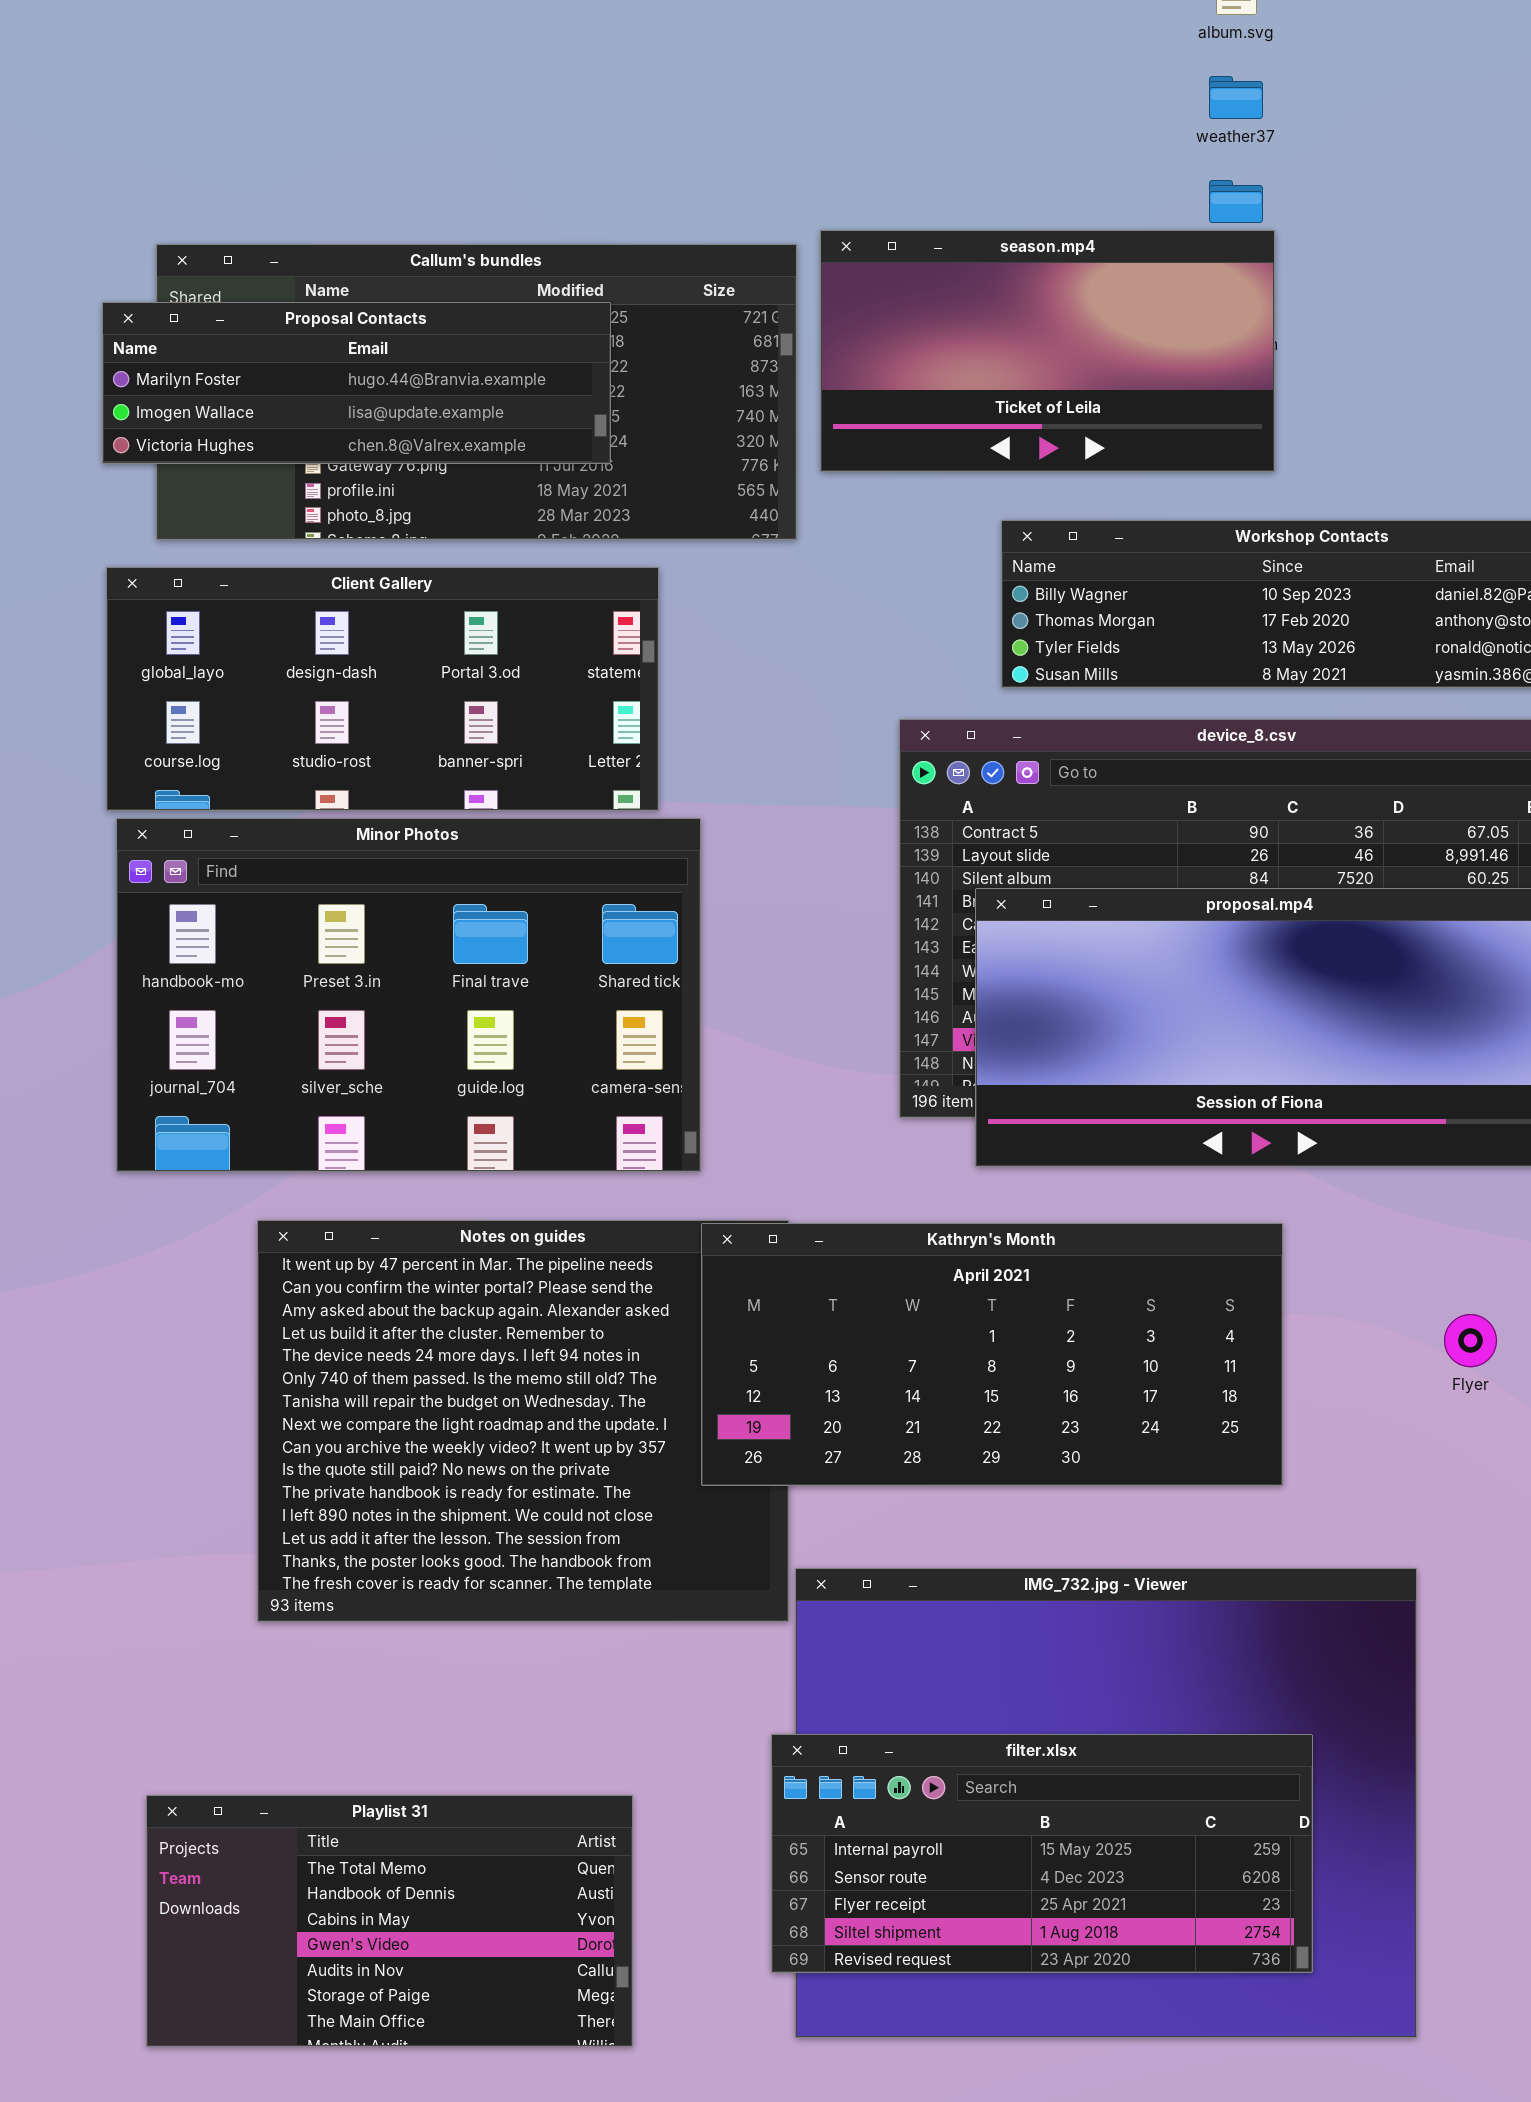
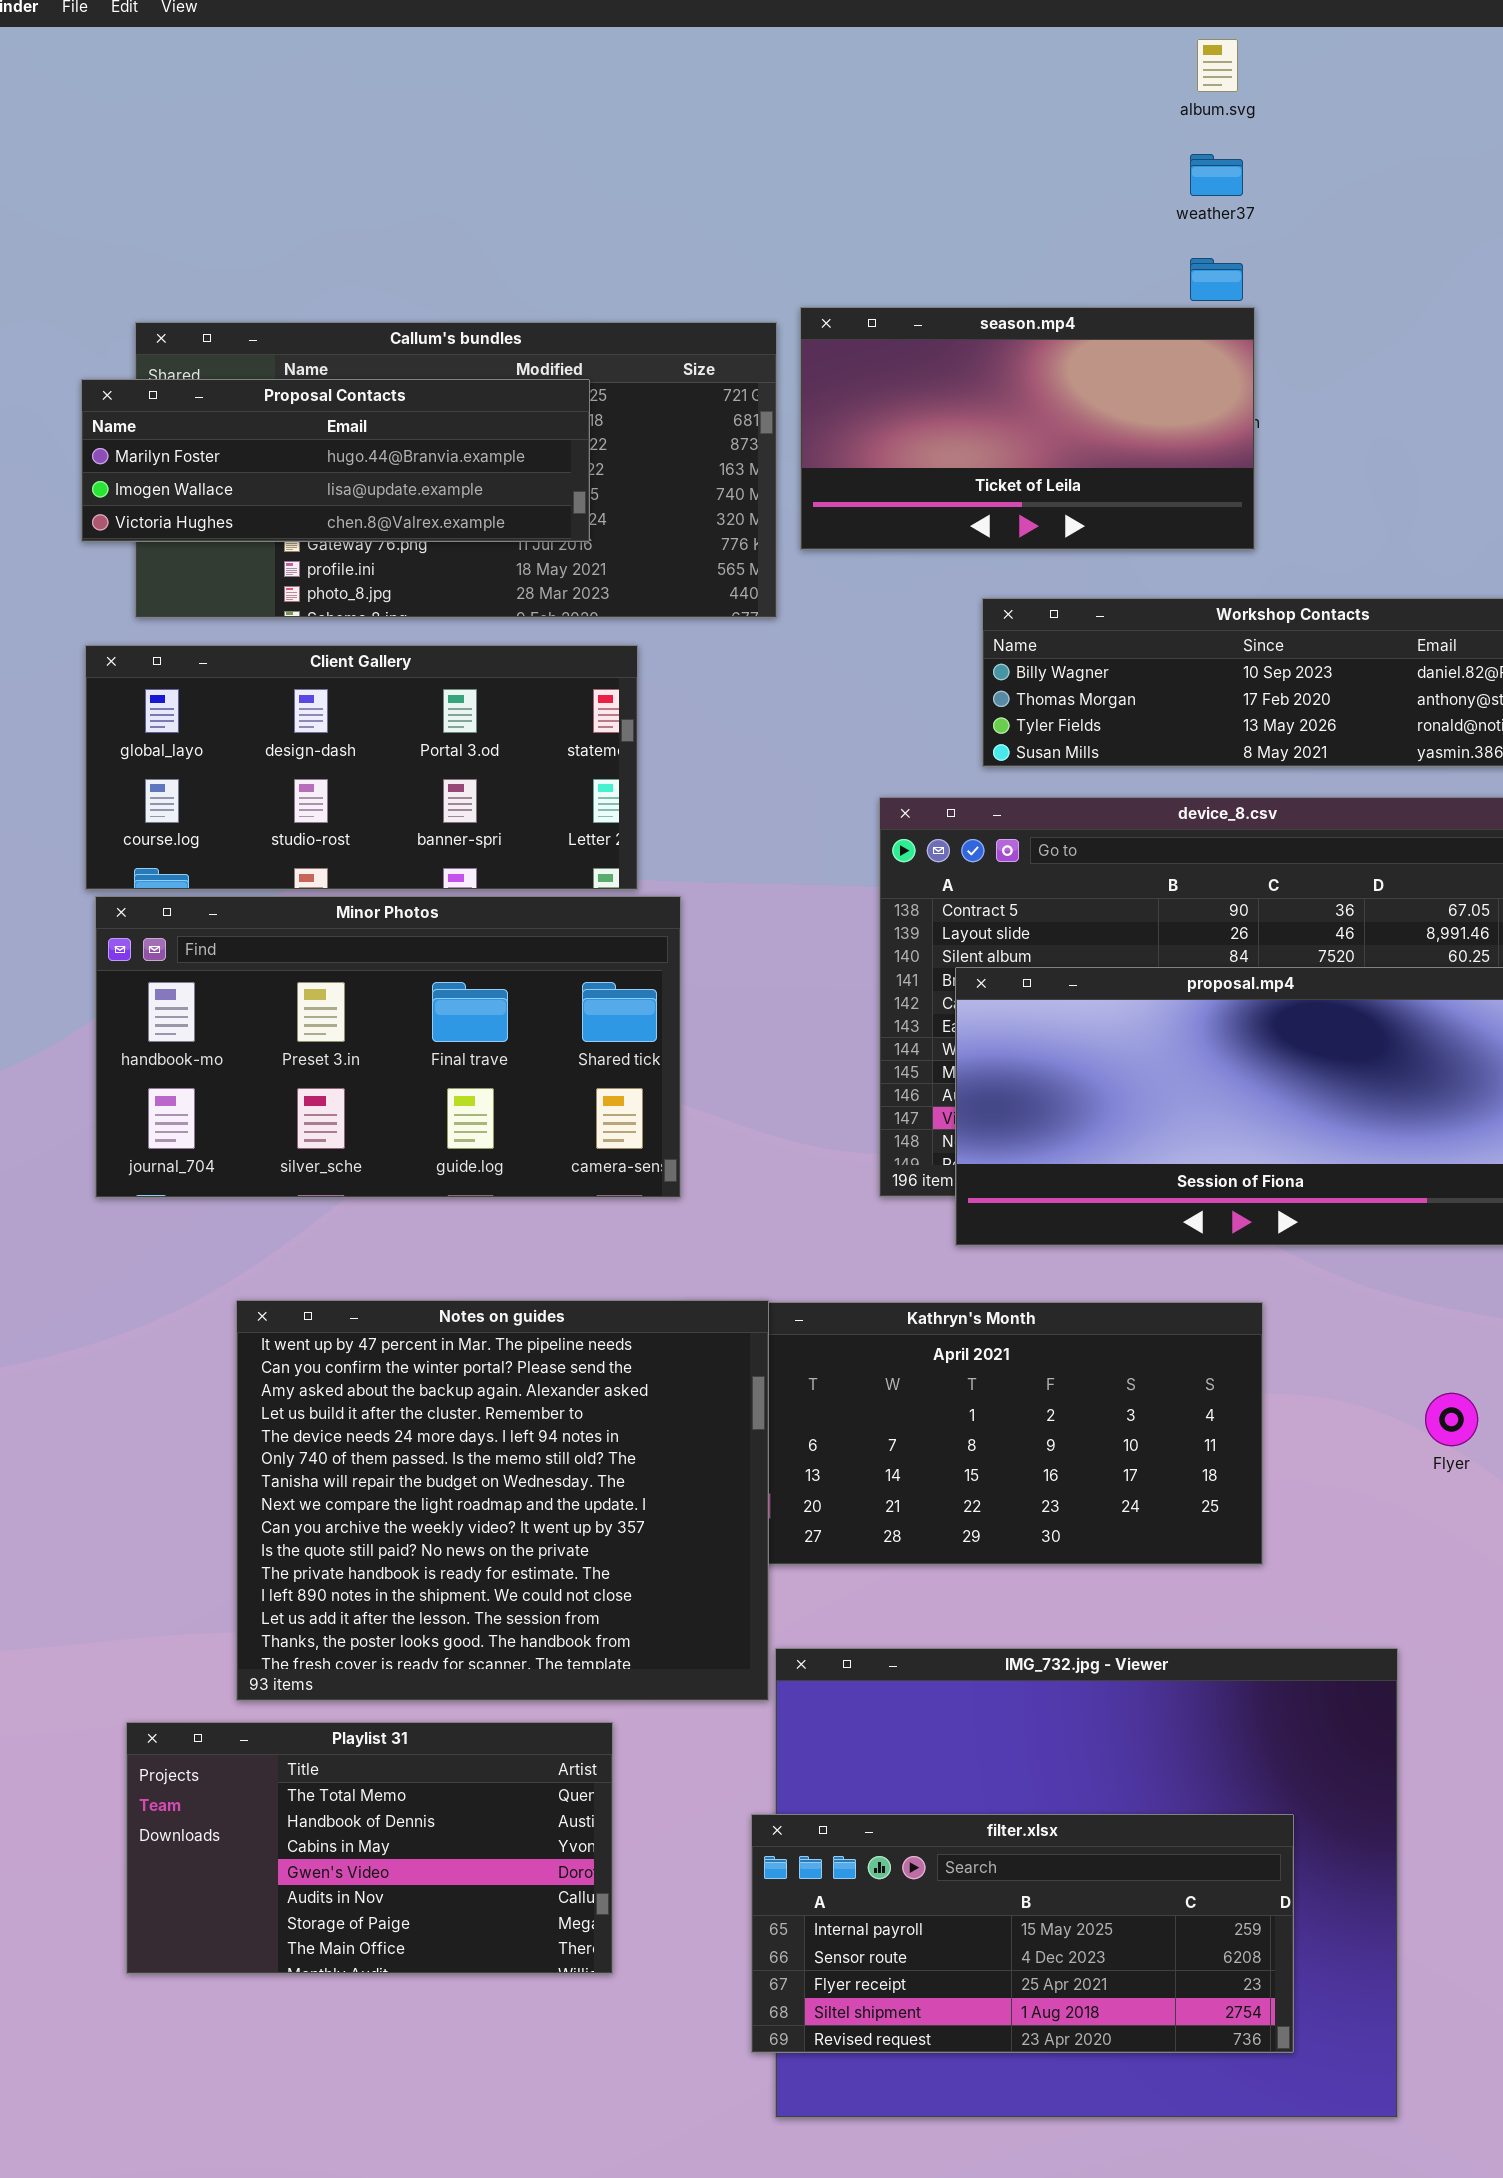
Minor Photos: [116,818,701,1172] -> [95,896,681,1198], resized
Notes on guides: [257,1220,789,1622] -> [236,1300,769,1701], raised
Playlist 31: [146,1795,633,2047] -> [126,1722,613,1974], moved

